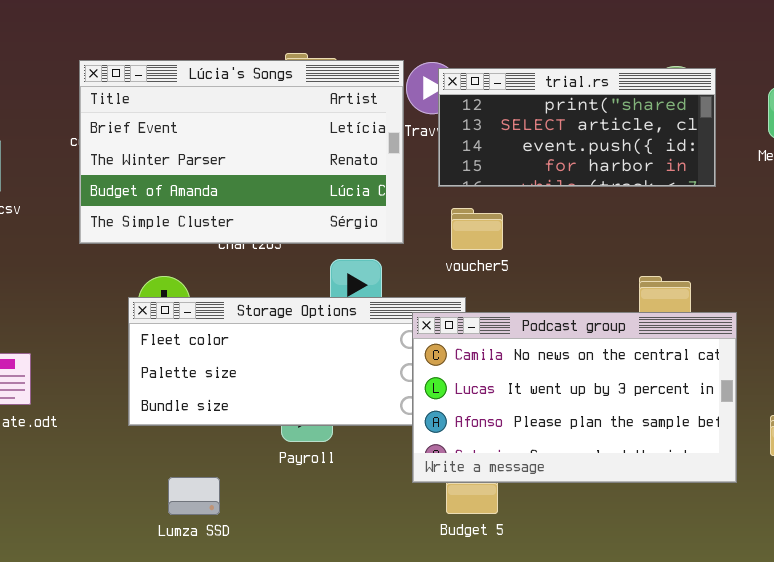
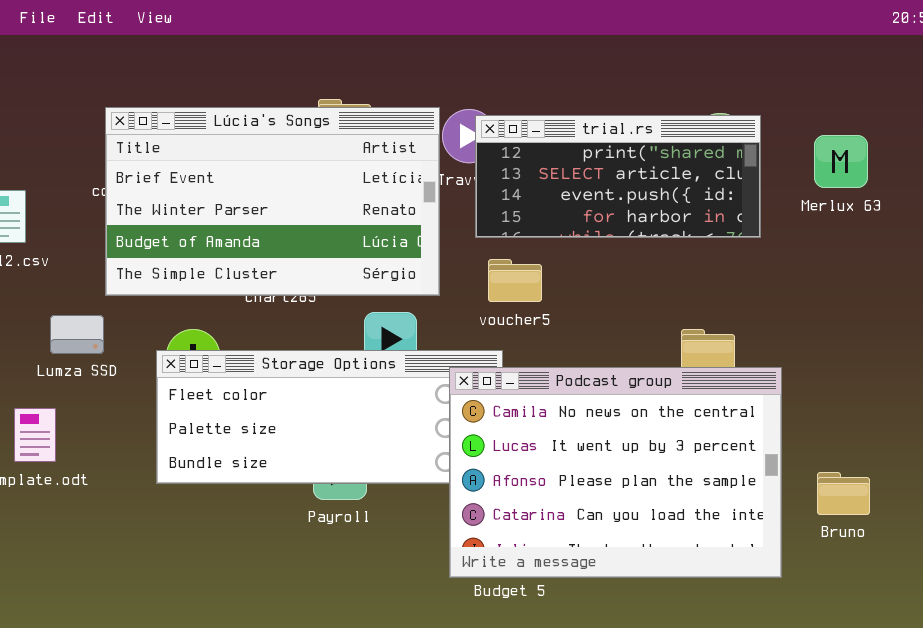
Podcast group: [412,312,737,483] -> [449,367,782,578], resized
Lumza SSD: [168,477,220,515] -> [50,315,104,354], moved

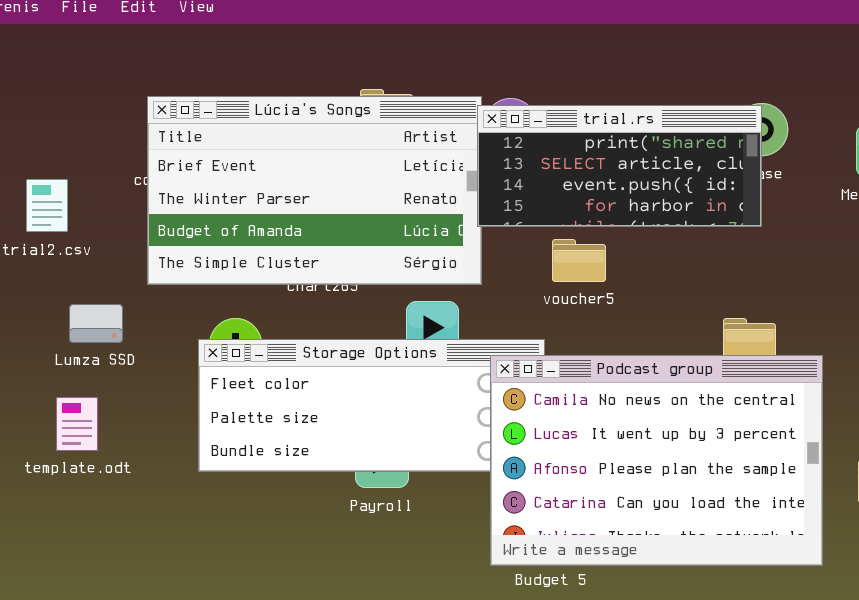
trial.rs: [475,115,761,238] -> [477,105,762,227], moved
voucher5: [488,259,542,302] -> [552,239,606,282], moved
Lumza SSD: [50,315,104,354] -> [69,304,123,343], moved

